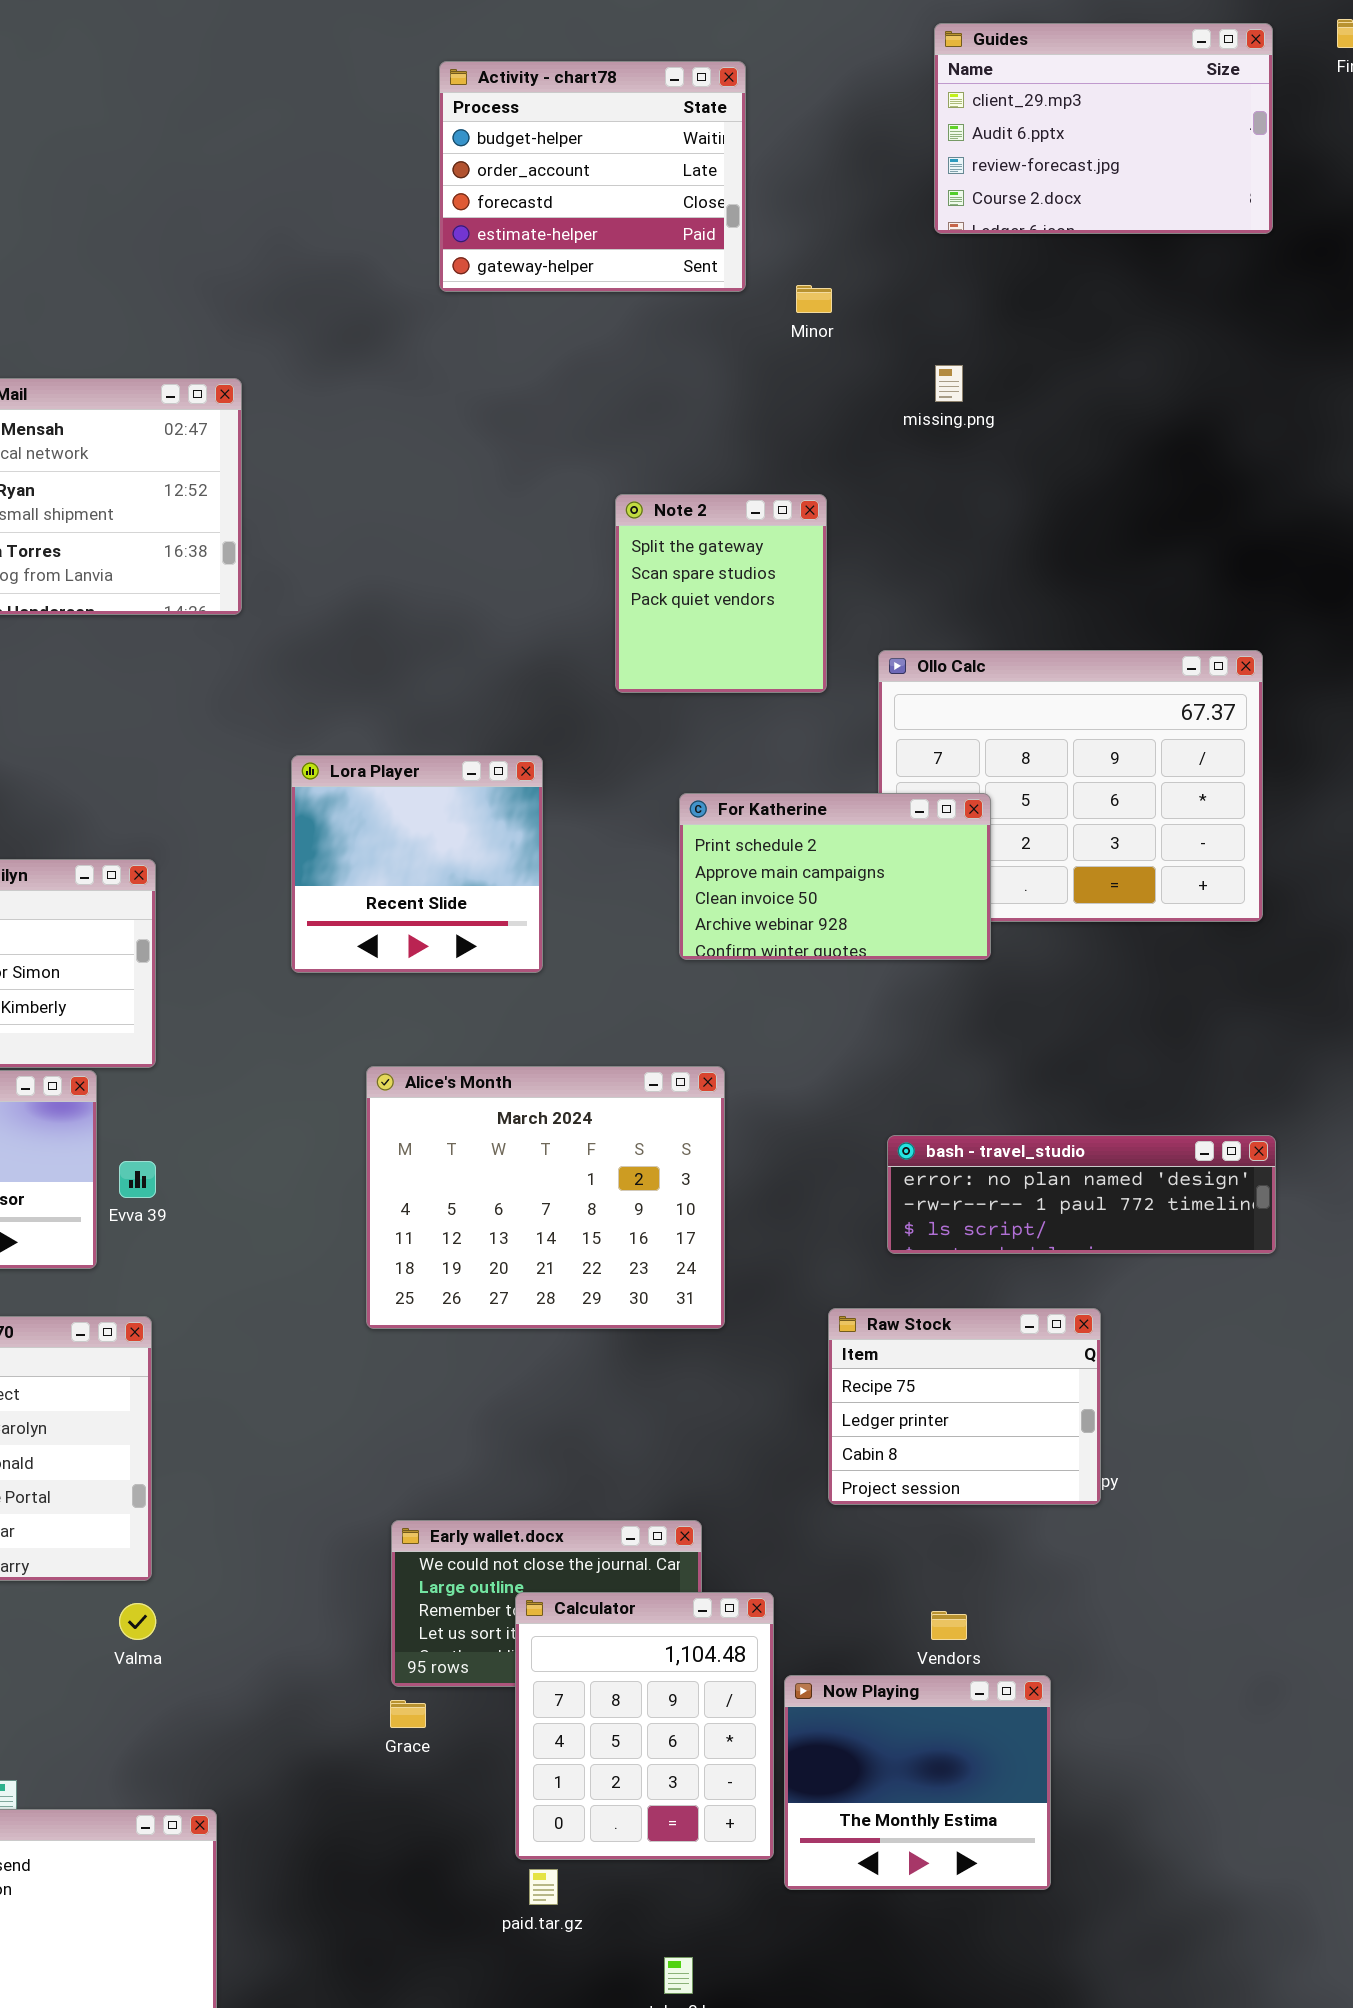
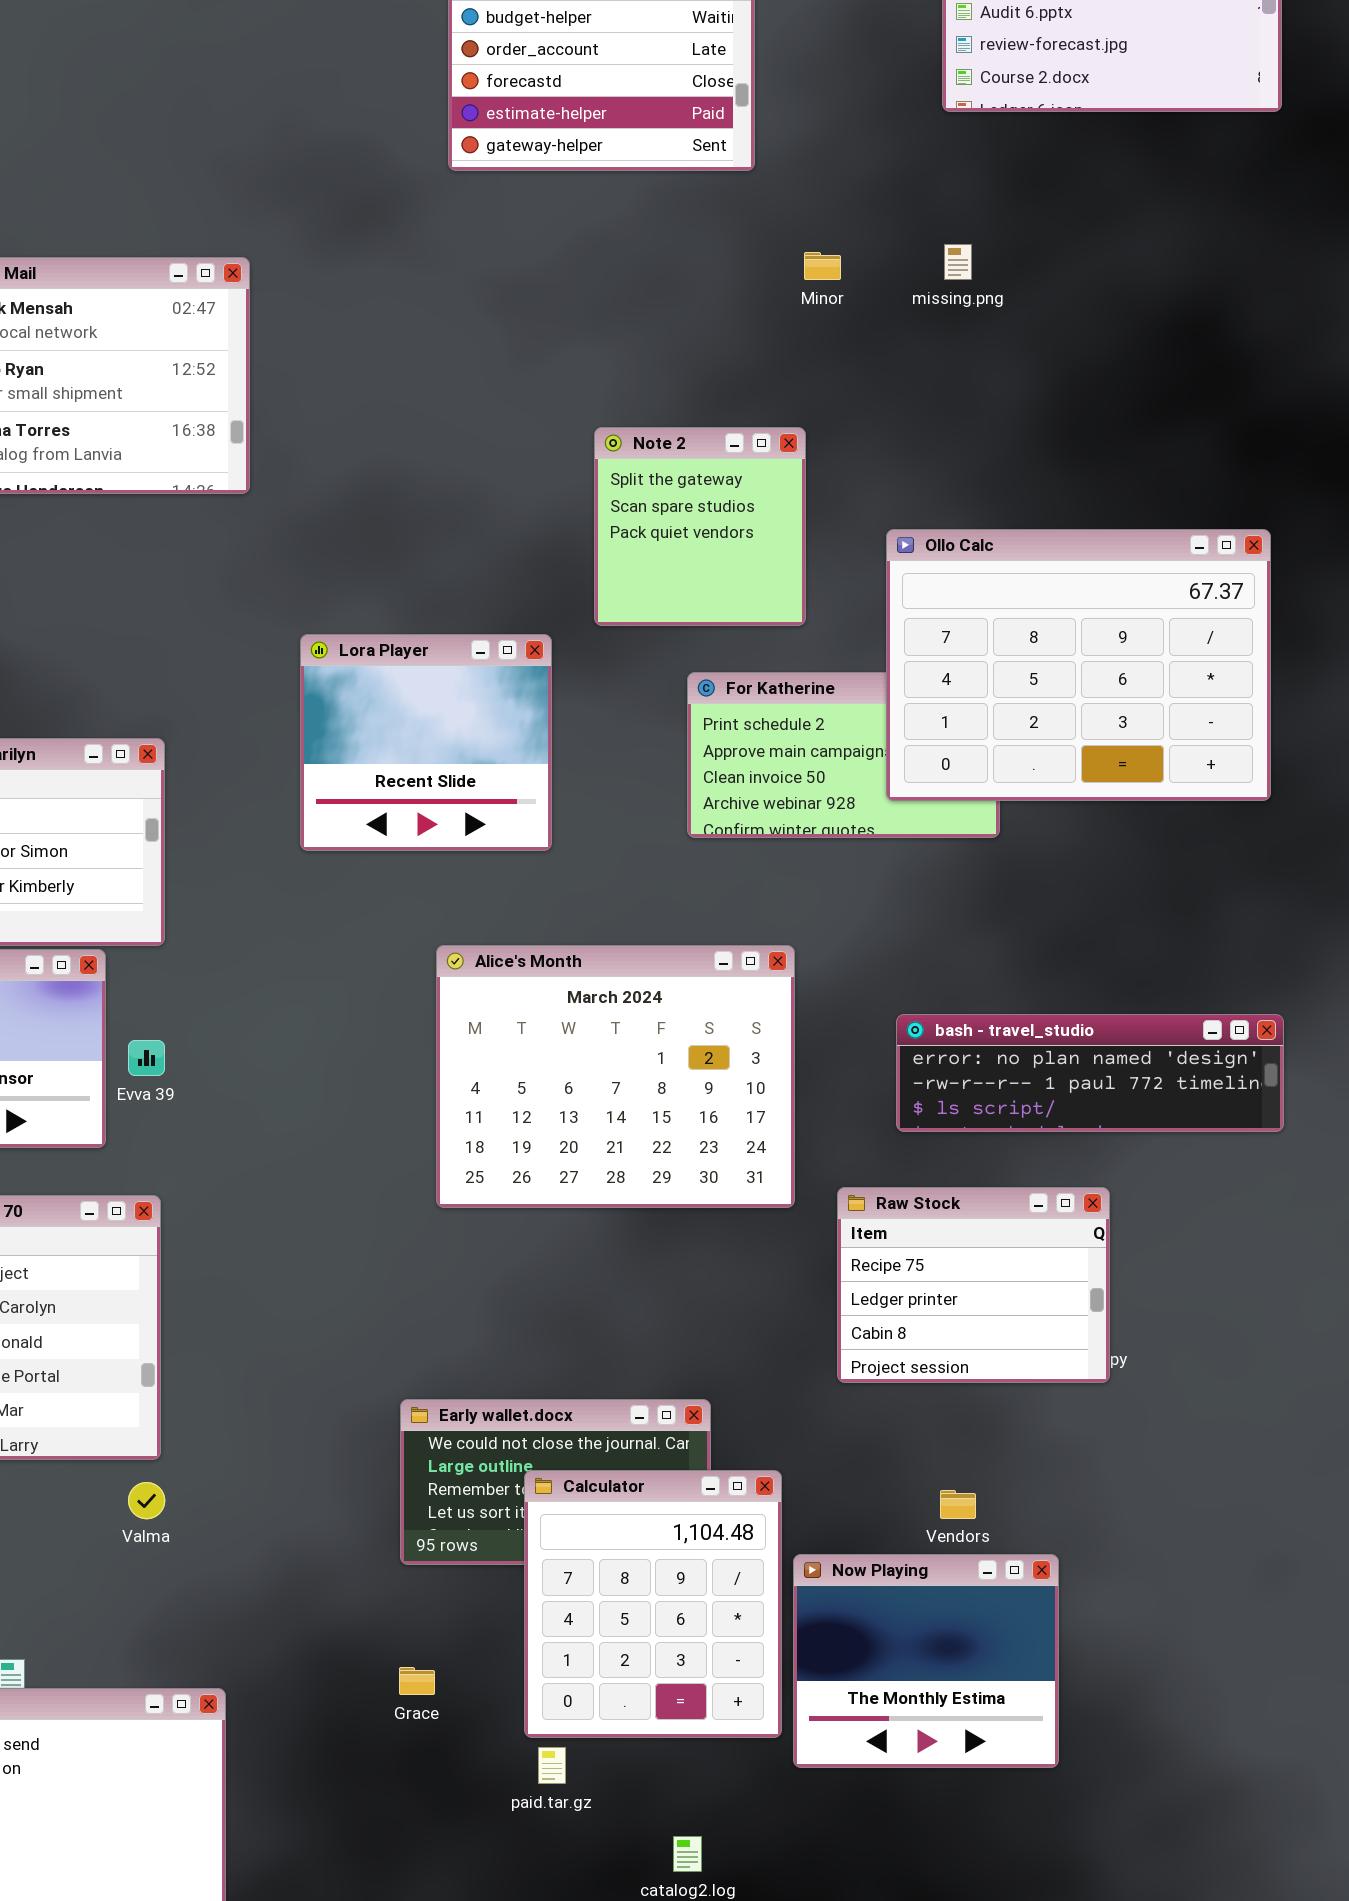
Minor: [796,285,832,313] -> [804,252,841,280], moved
Note 2: [615,494,827,693] -> [594,427,806,626], moved
Ollo Calc: [878,650,1263,922] -> [886,529,1271,801], raised
Alice's Month: [366,1066,725,1329] -> [436,945,795,1208], moved
Grace: [390,1700,426,1728] -> [399,1667,435,1695], moved

